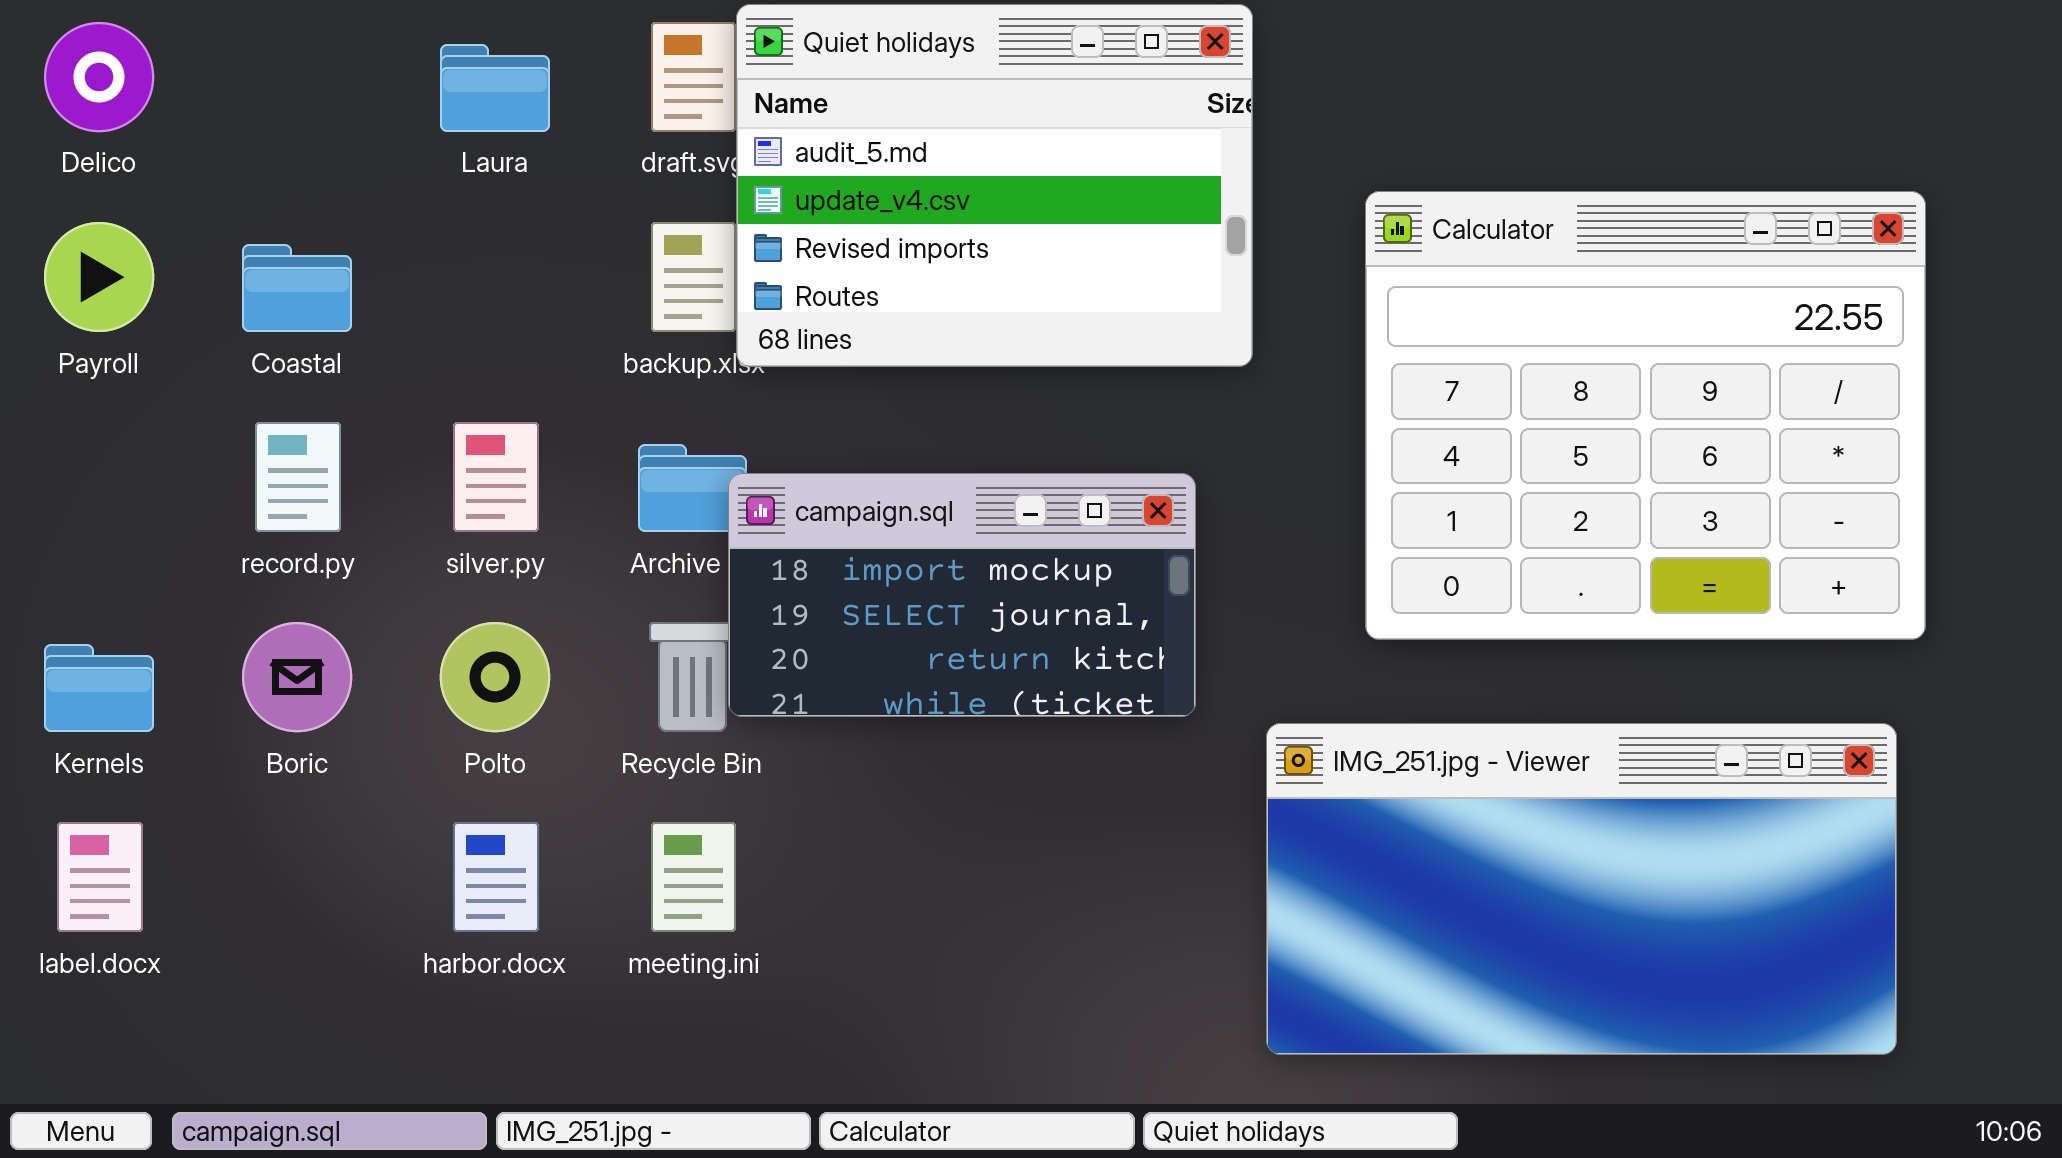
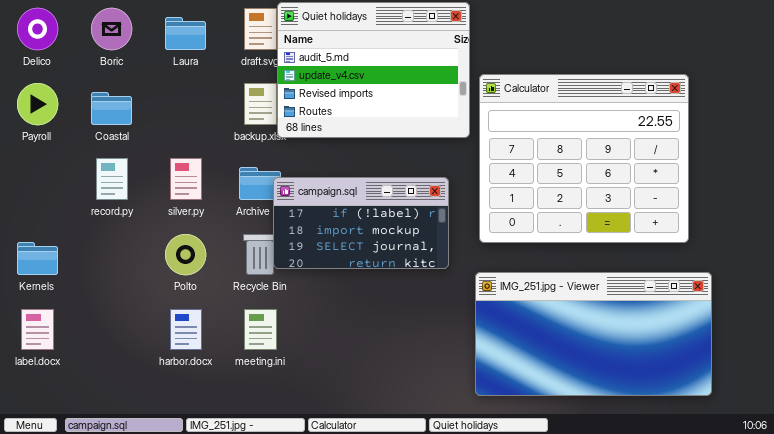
Calculator: [1365,191,1926,640] -> [479,74,689,243], moved
campaign.sql: [728,473,1196,717] -> [273,177,449,269], scrolled up 1 row
Boric: [242,622,352,732] -> [91,8,132,50], moved

